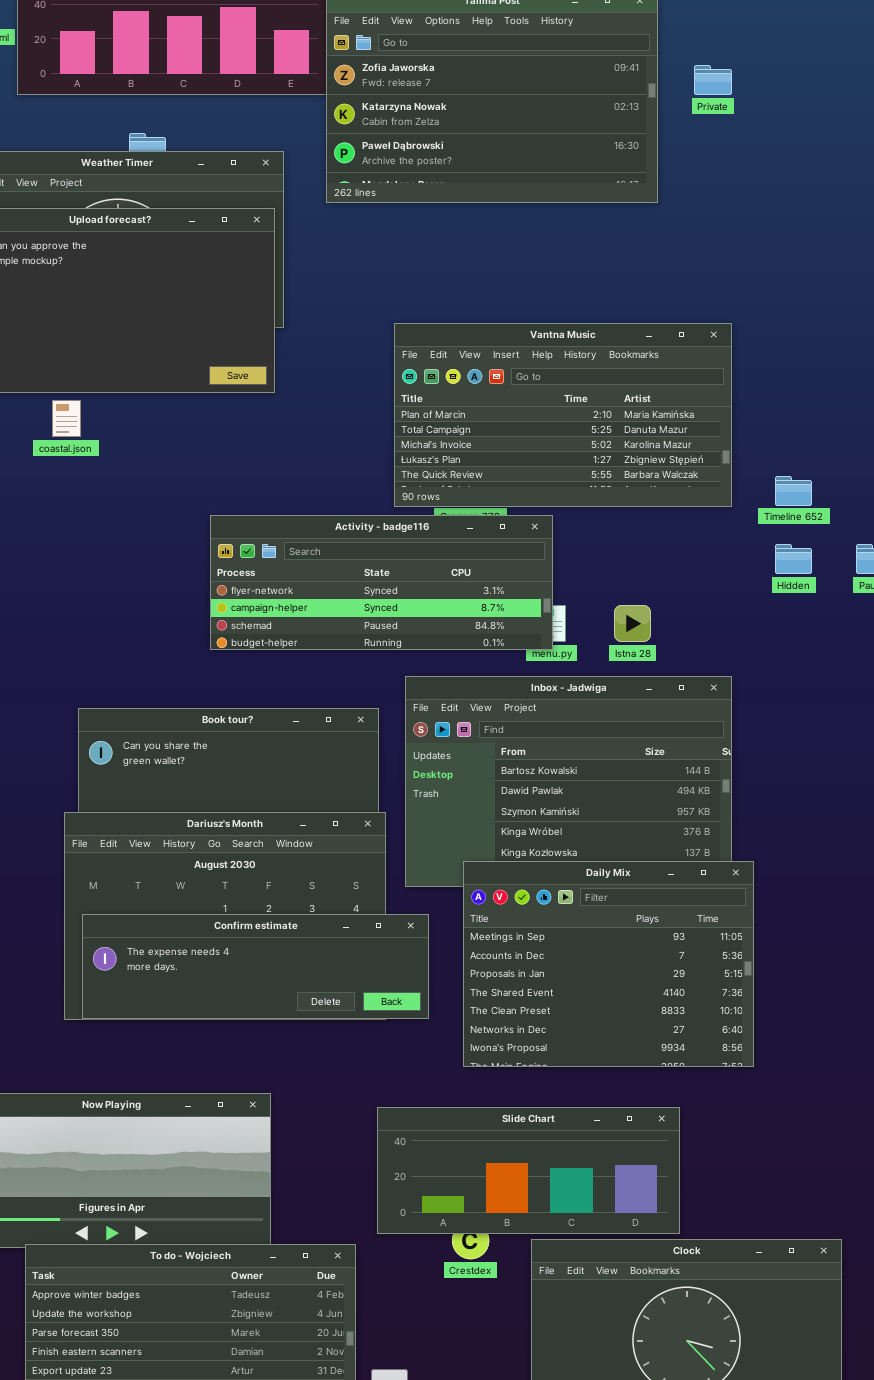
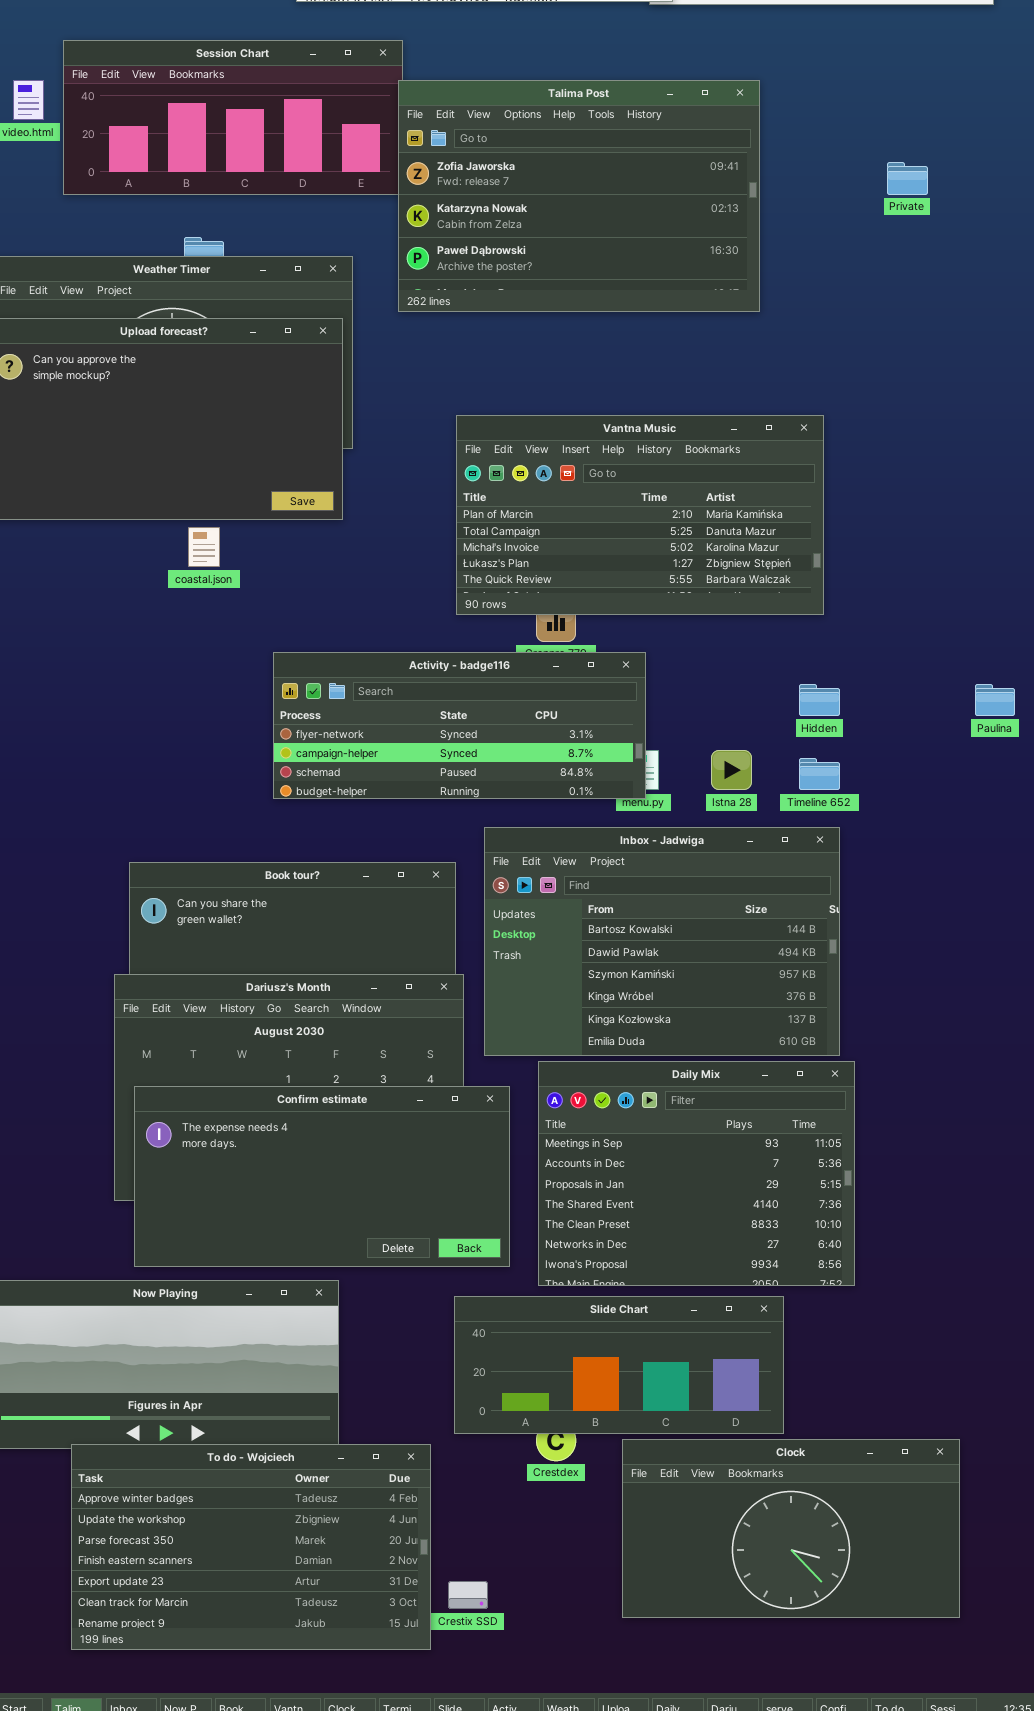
Private: [694,65,732,95] -> [887,162,928,195], moved
Vantna Music: [394,323,732,507] -> [456,415,824,615], moved
coastal.json: [52,400,81,437] -> [188,527,220,567], moved
Timeline 652: [775,476,812,506] -> [799,758,840,790], moved
Hidden: [775,544,812,574] -> [799,684,840,716], moved
Daily Mix: [463,861,754,1067] -> [538,1061,855,1286], moved
Confirm estimate: [82,914,429,1019] -> [134,1086,510,1267], resized

